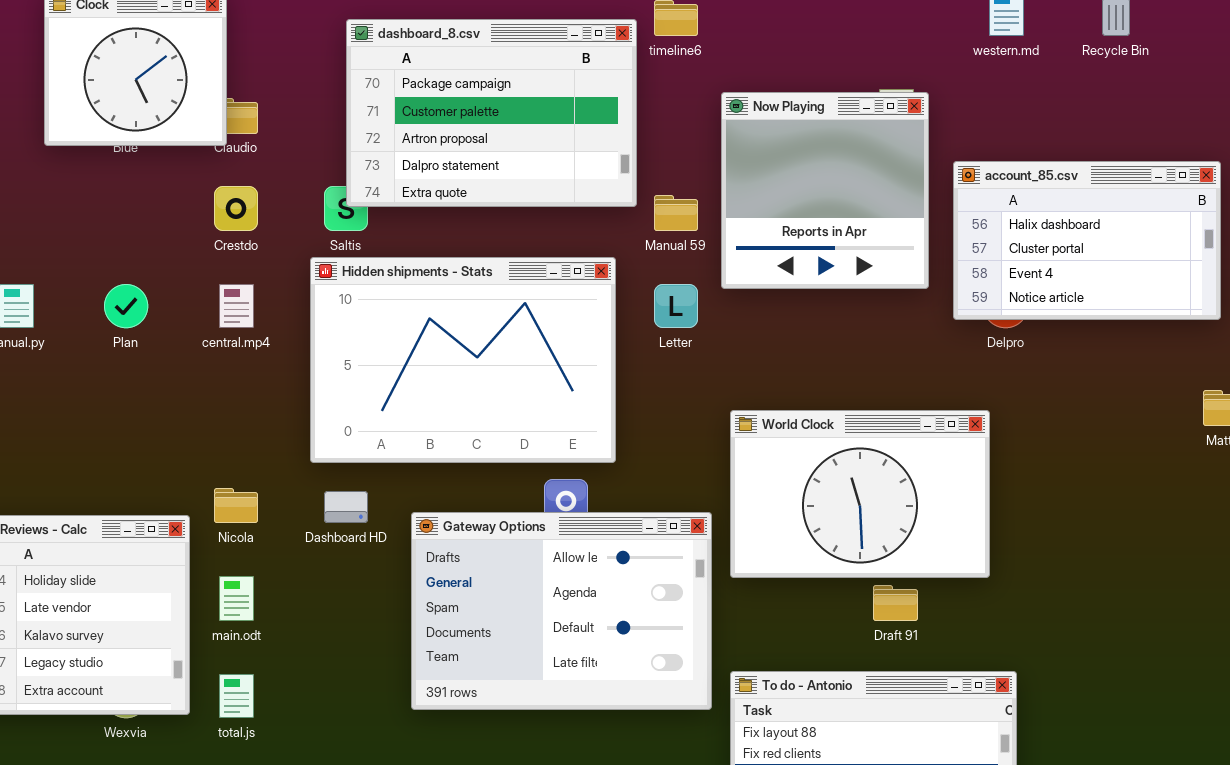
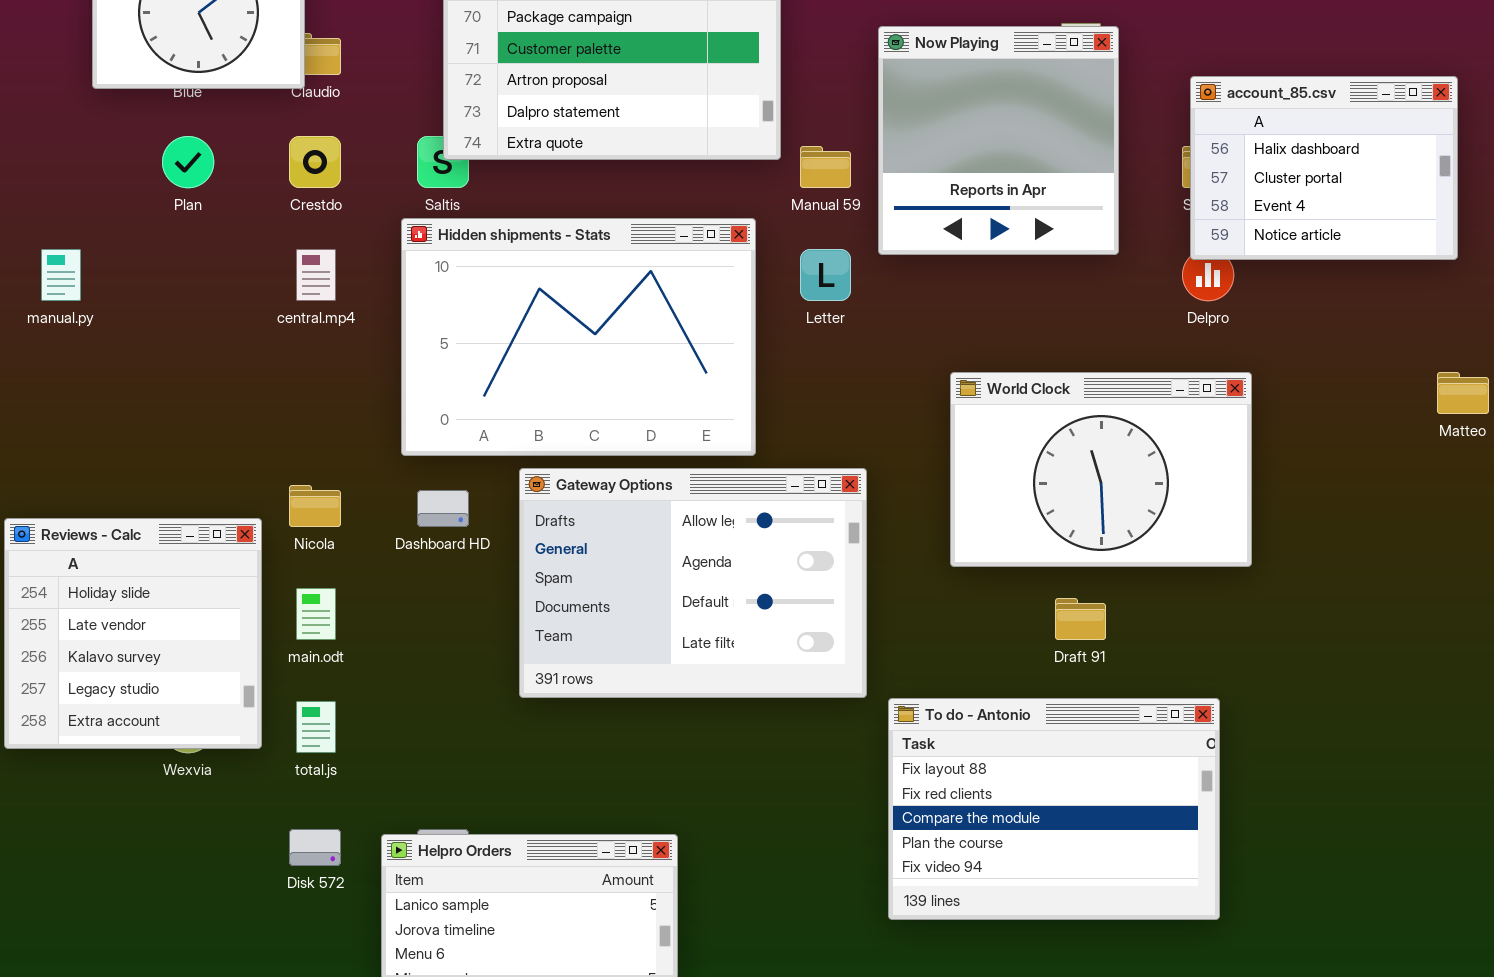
account_85.csv: [953,161,1221,320] -> [1190,76,1458,260], moved, resized
Plan: [104,284,148,328] -> [162,136,214,188], moved
World Clock: [730,410,990,578] -> [950,372,1252,567], moved
Gateway Options: [411,512,712,710] -> [519,468,867,698], moved

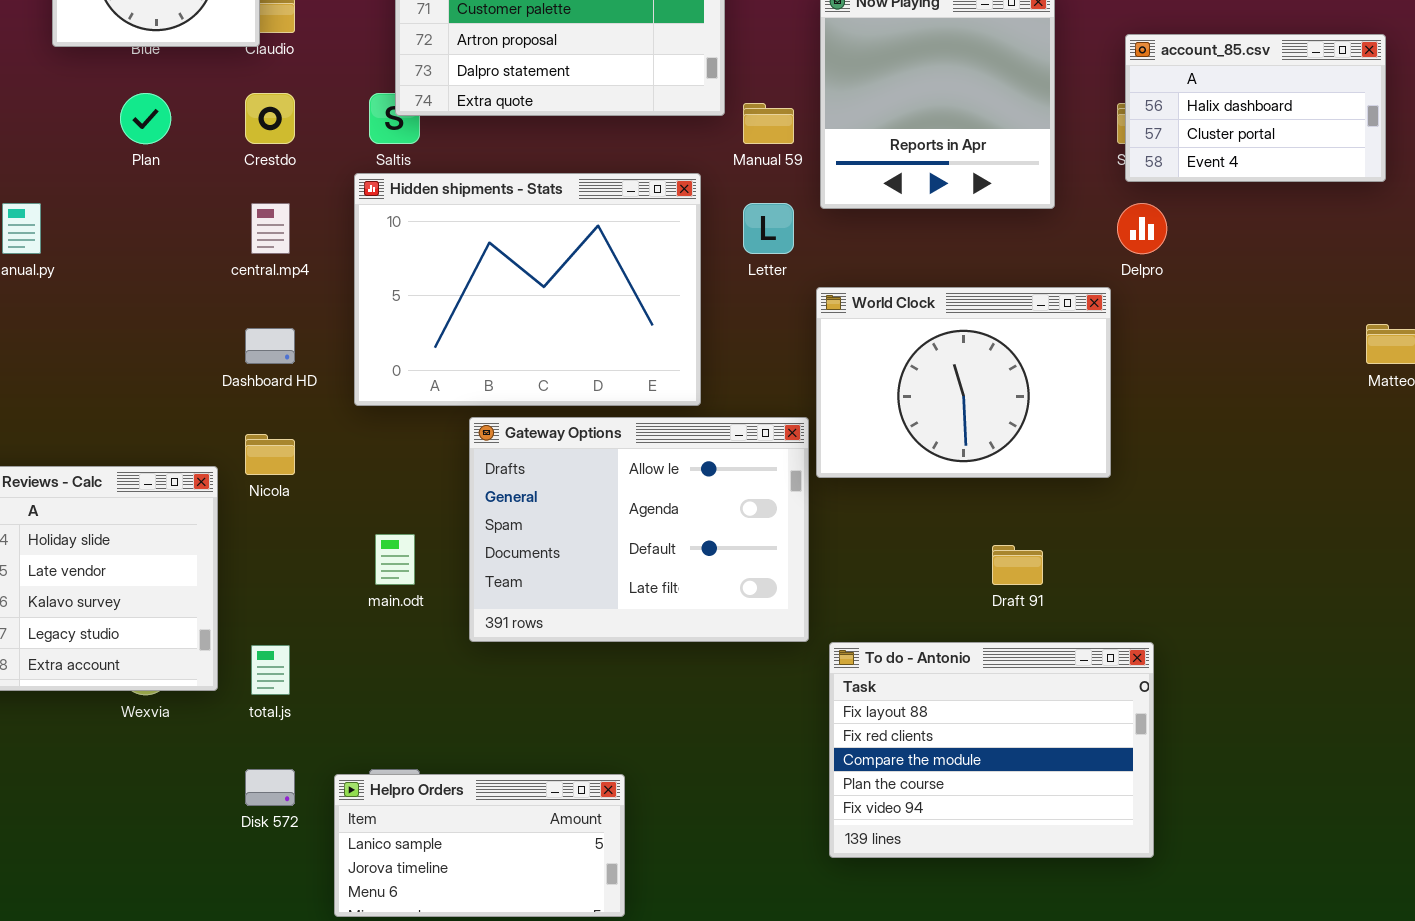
account_85.csv: [1190,76,1458,260] -> [1125,34,1386,182], resized
World Clock: [950,372,1252,567] -> [816,287,1111,478], moved
Dashboard HD: [417,490,469,527] -> [245,328,295,364], moved
main.odt: [296,588,336,640] -> [375,534,415,585], moved

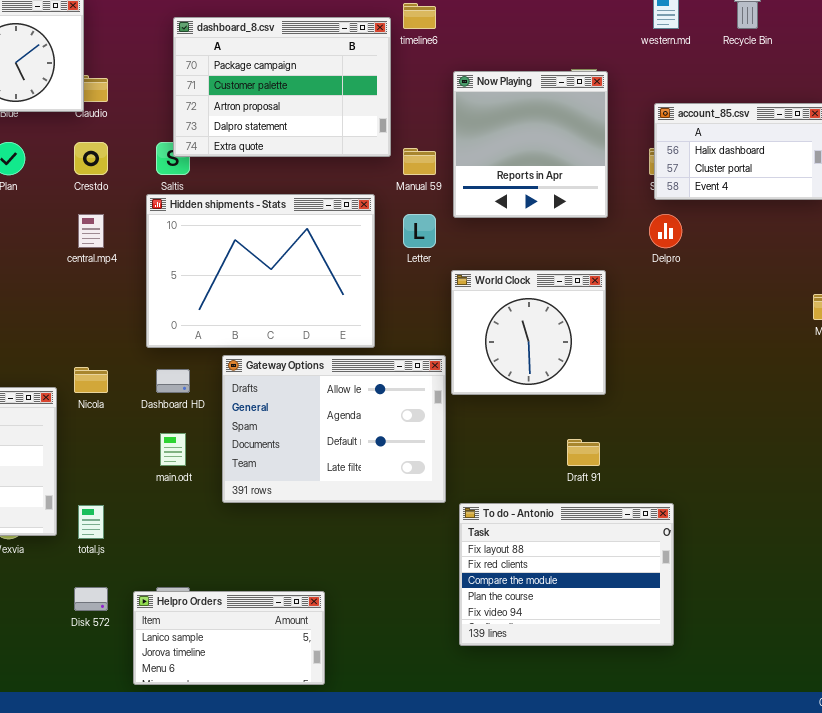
World Clock: [816,287,1111,478] -> [451,270,606,395], resized
Dashboard HD: [245,328,295,364] -> [156,369,190,393], moved

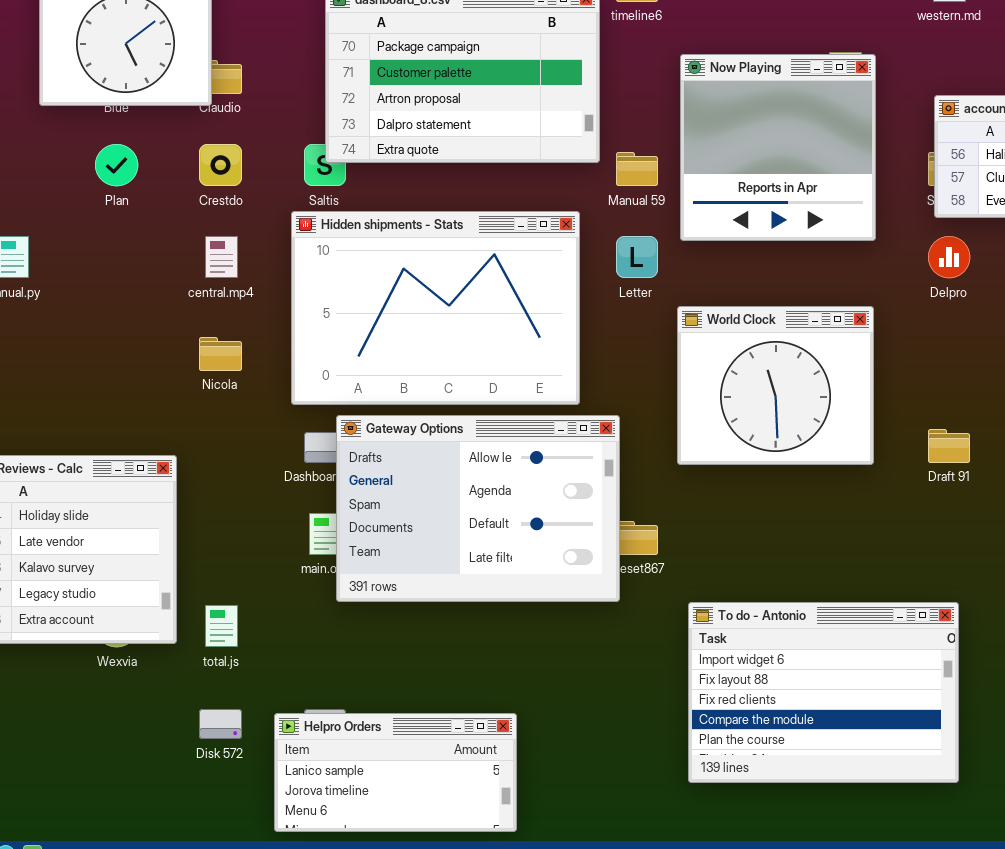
Gateway Options: [222,355,446,503] -> [336,415,620,602], moved
Nicola: [74,367,108,393] -> [199,337,242,371], moved
Draft 91: [567,439,600,466] -> [928,429,970,463], moved
To do - Antonio: [459,503,674,646] -> [688,602,959,783], scrolled up 1 row

